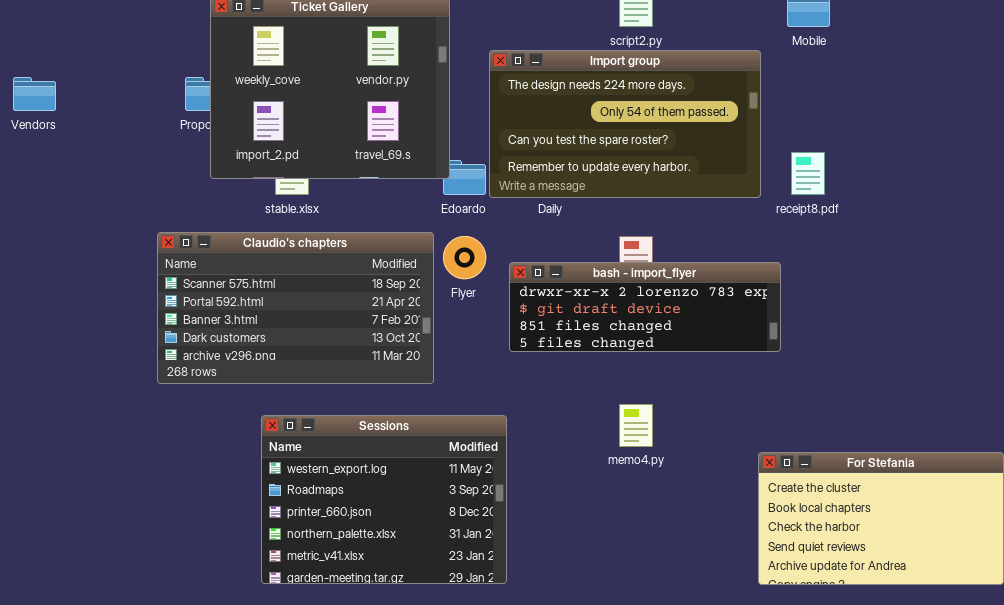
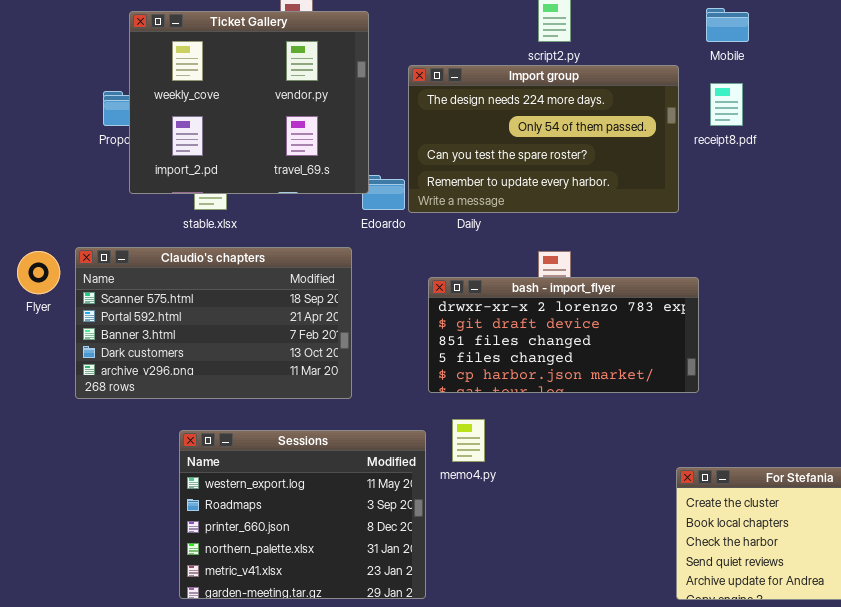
receipt8.pdf: [791,152,825,195] -> [710,83,743,126], moved
Flyer: [443,236,486,279] -> [17,251,60,294], moved
bash - import_flyer: [509,262,781,352] -> [428,277,699,393], resized
memo4.py: [619,404,653,447] -> [452,419,485,462], moved

